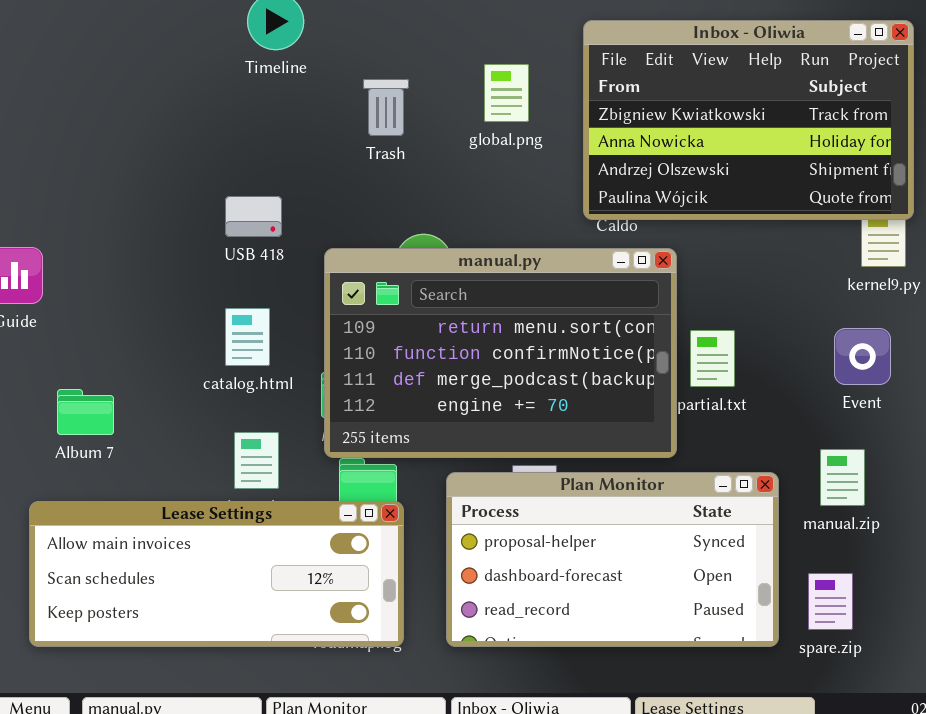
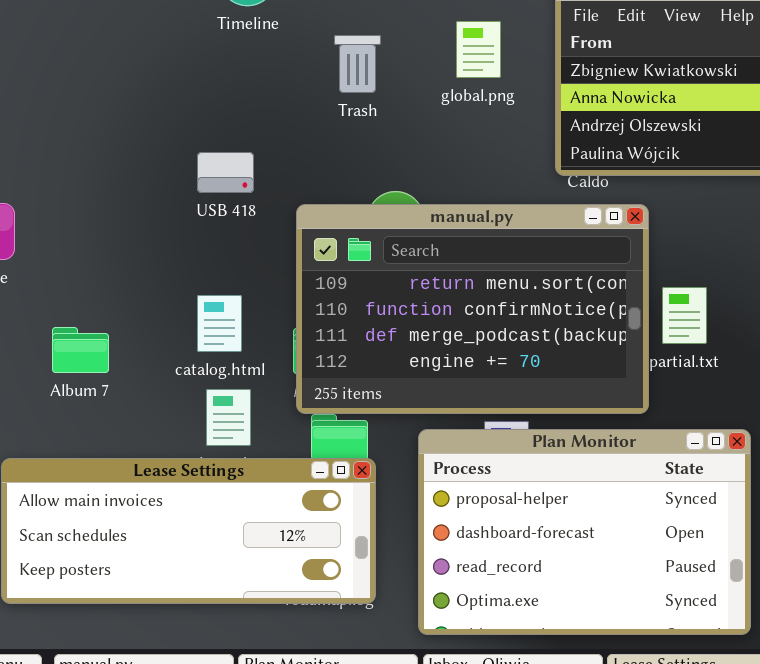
catalog.html: [225,308,270,366] -> [197,295,242,352], moved
Album 7: [57,389,114,435] -> [52,327,109,373], moved
Plan Monitor: [446,472,779,647] -> [418,429,751,635], resized

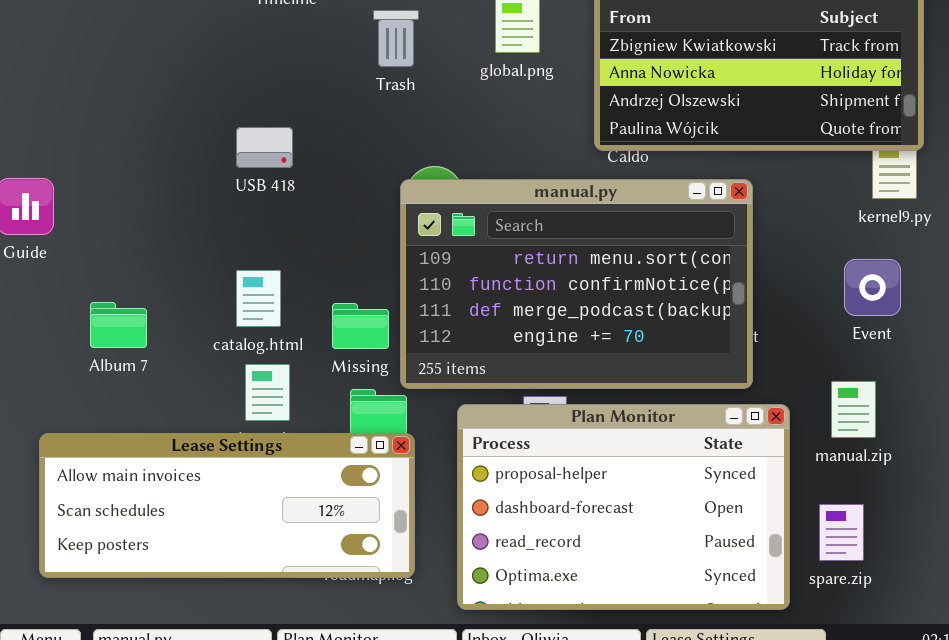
manual.py: [296,204,649,414] -> [400,179,753,389], moved

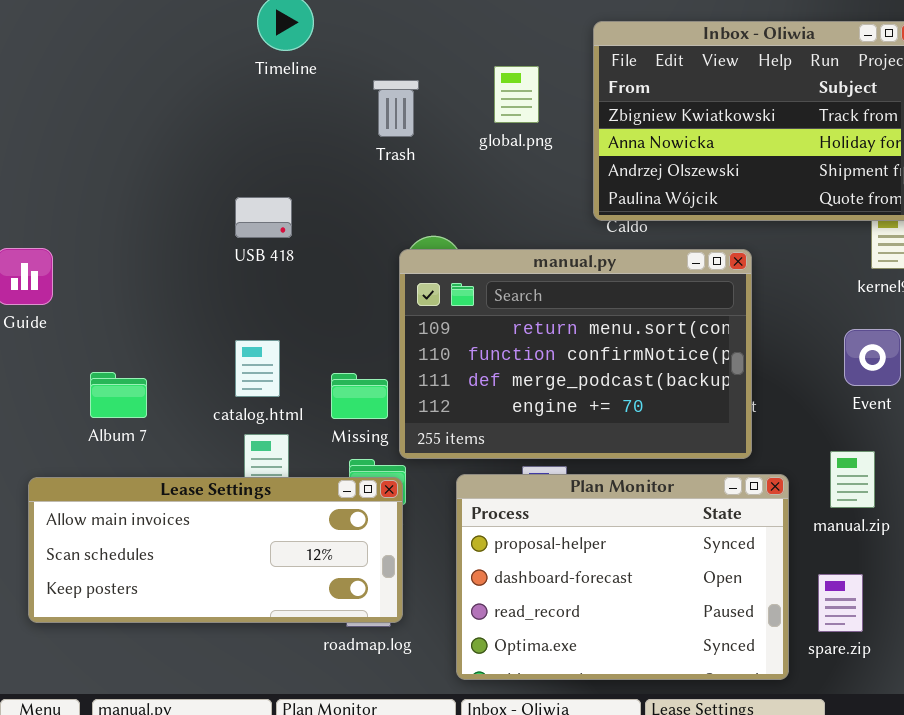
Lease Settings: [39,433,415,578] -> [28,477,403,623], moved

